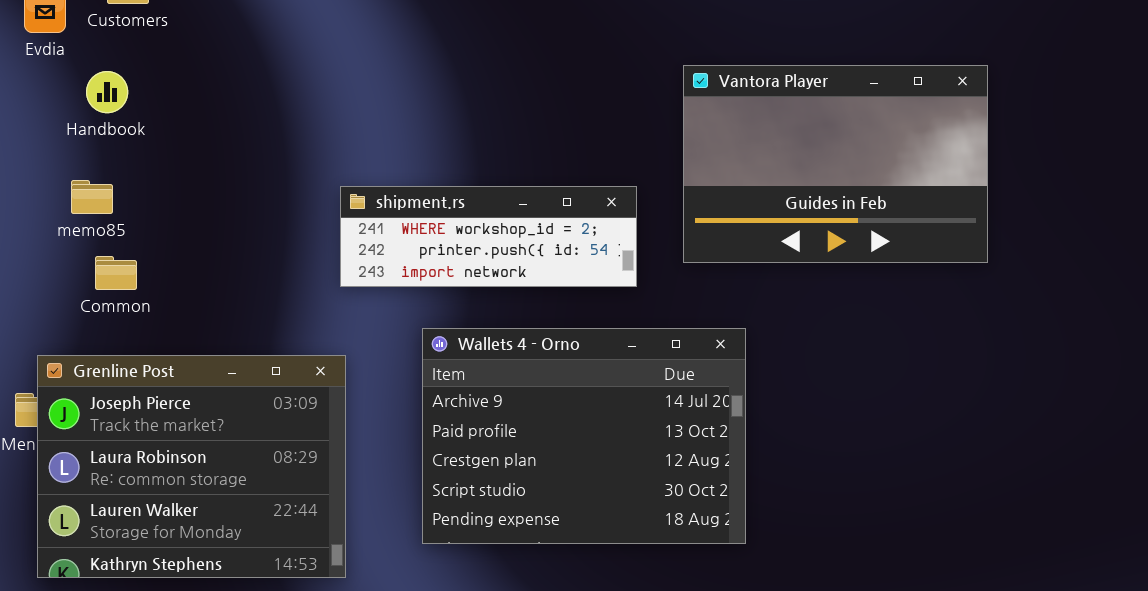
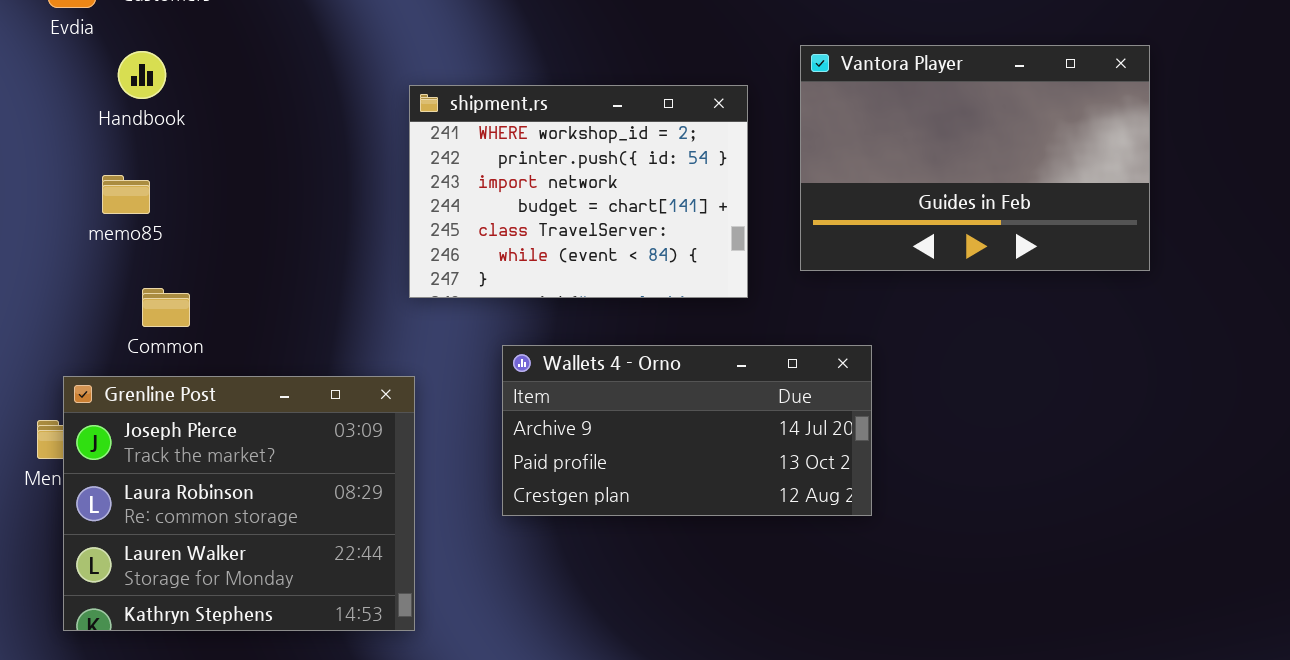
shipment.rs: [340,186,637,287] -> [409,85,748,298], resized
Common: [95,256,137,290] -> [142,288,190,327], moved
Wallets 4 - Orno: [422,328,746,544] -> [502,345,872,516], resized

